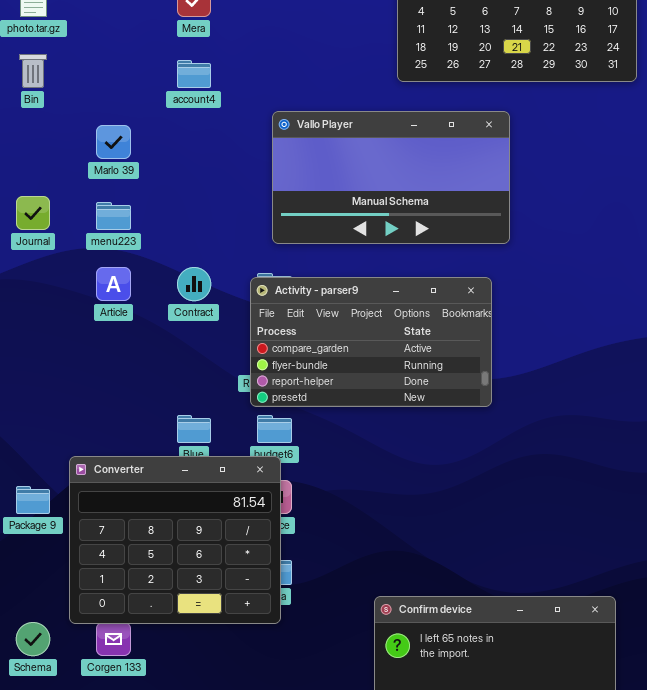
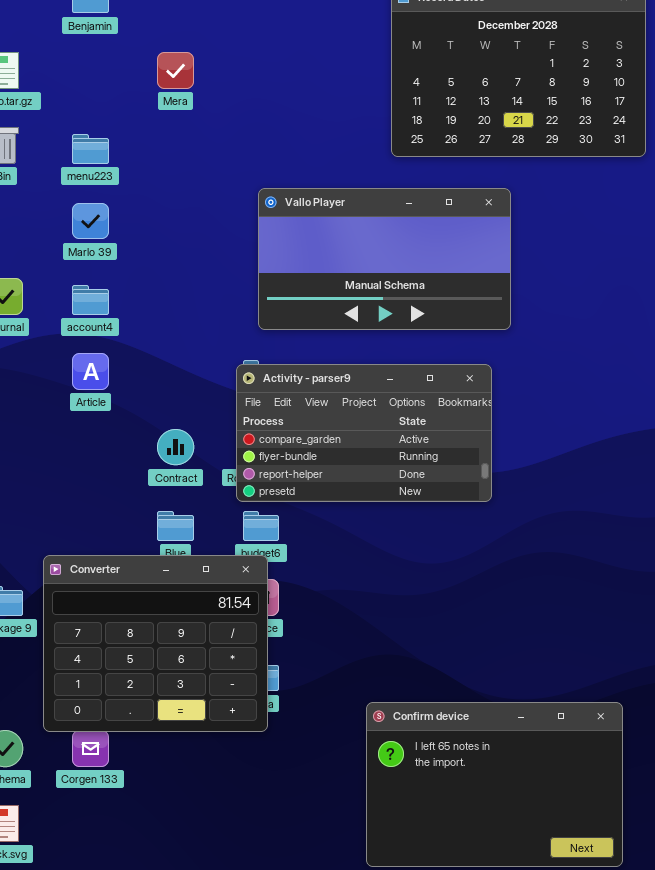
account4: [177,60,211,88] -> [72,285,109,315], moved
menu223: [96,202,131,230] -> [72,134,109,164], moved
Contract: [177,267,211,301] -> [157,429,194,465], moved

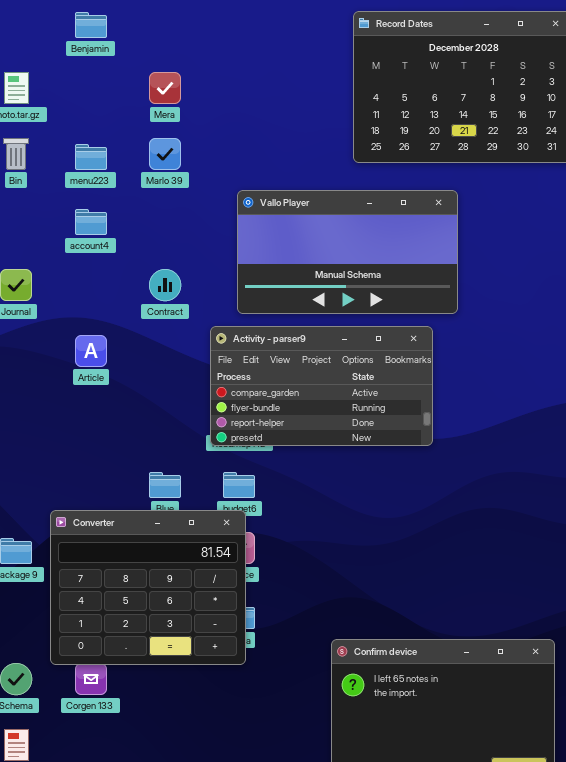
Marlo 39: [72,203,109,239] -> [149,138,181,170], moved
account4: [72,285,109,315] -> [75,209,107,235], moved
Activity - parser9: [236,364,492,502] -> [210,326,433,446], moved
Contract: [157,429,194,465] -> [149,269,181,301], moved

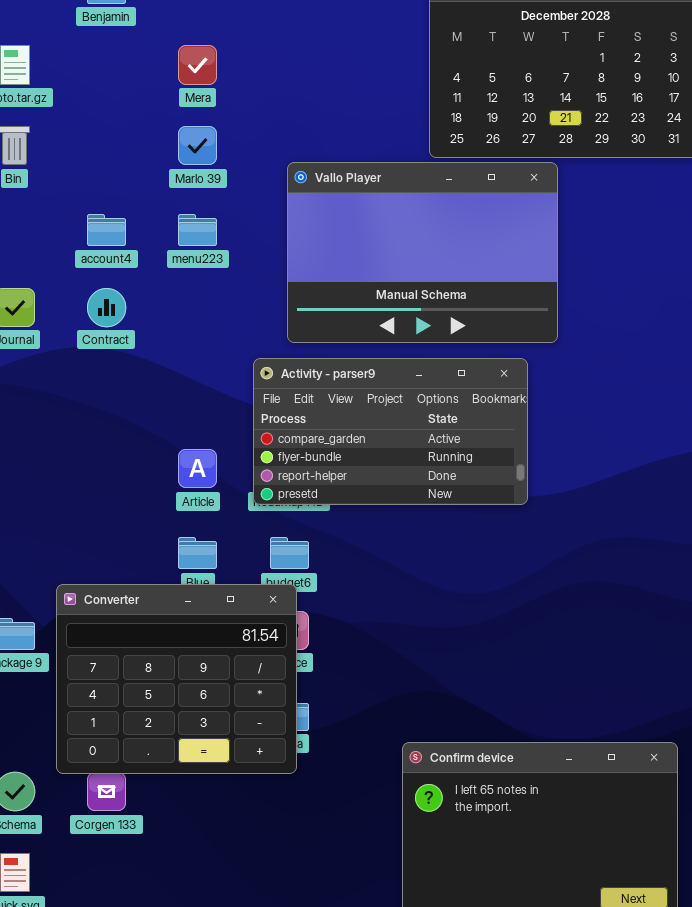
menu223: [75,144,107,170] -> [178,214,217,246], moved
Vallo Player: [237,190,458,314] -> [287,162,558,343], resized
Contract: [149,269,181,301] -> [87,288,126,327], moved
Article: [75,335,107,367] -> [178,449,217,488], moved

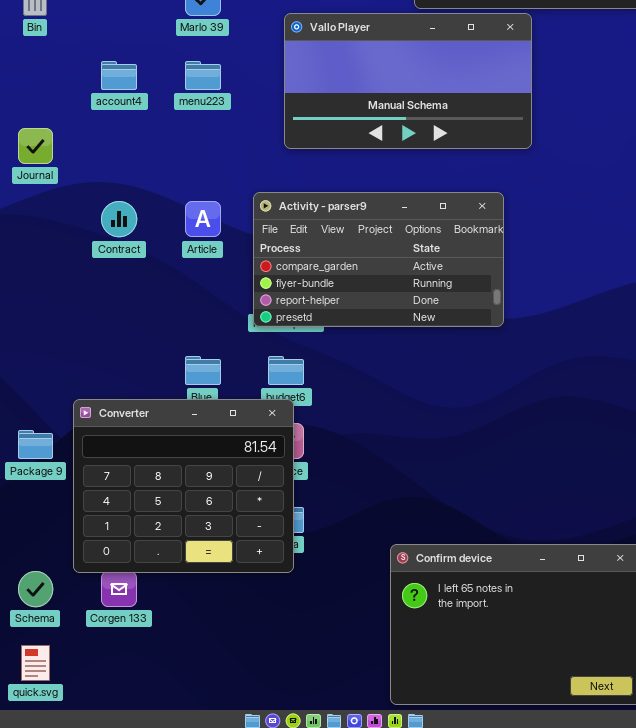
Vallo Player: [287,162,558,343] -> [284,13,532,149], resized
Contract: [87,288,126,327] -> [101,201,137,237], moved
Article: [178,449,217,488] -> [185,201,221,237], moved

